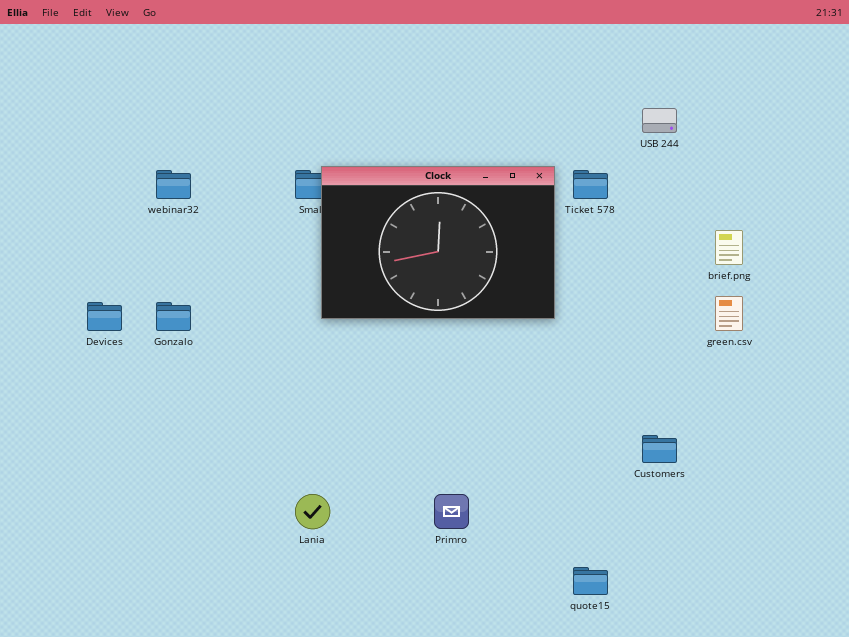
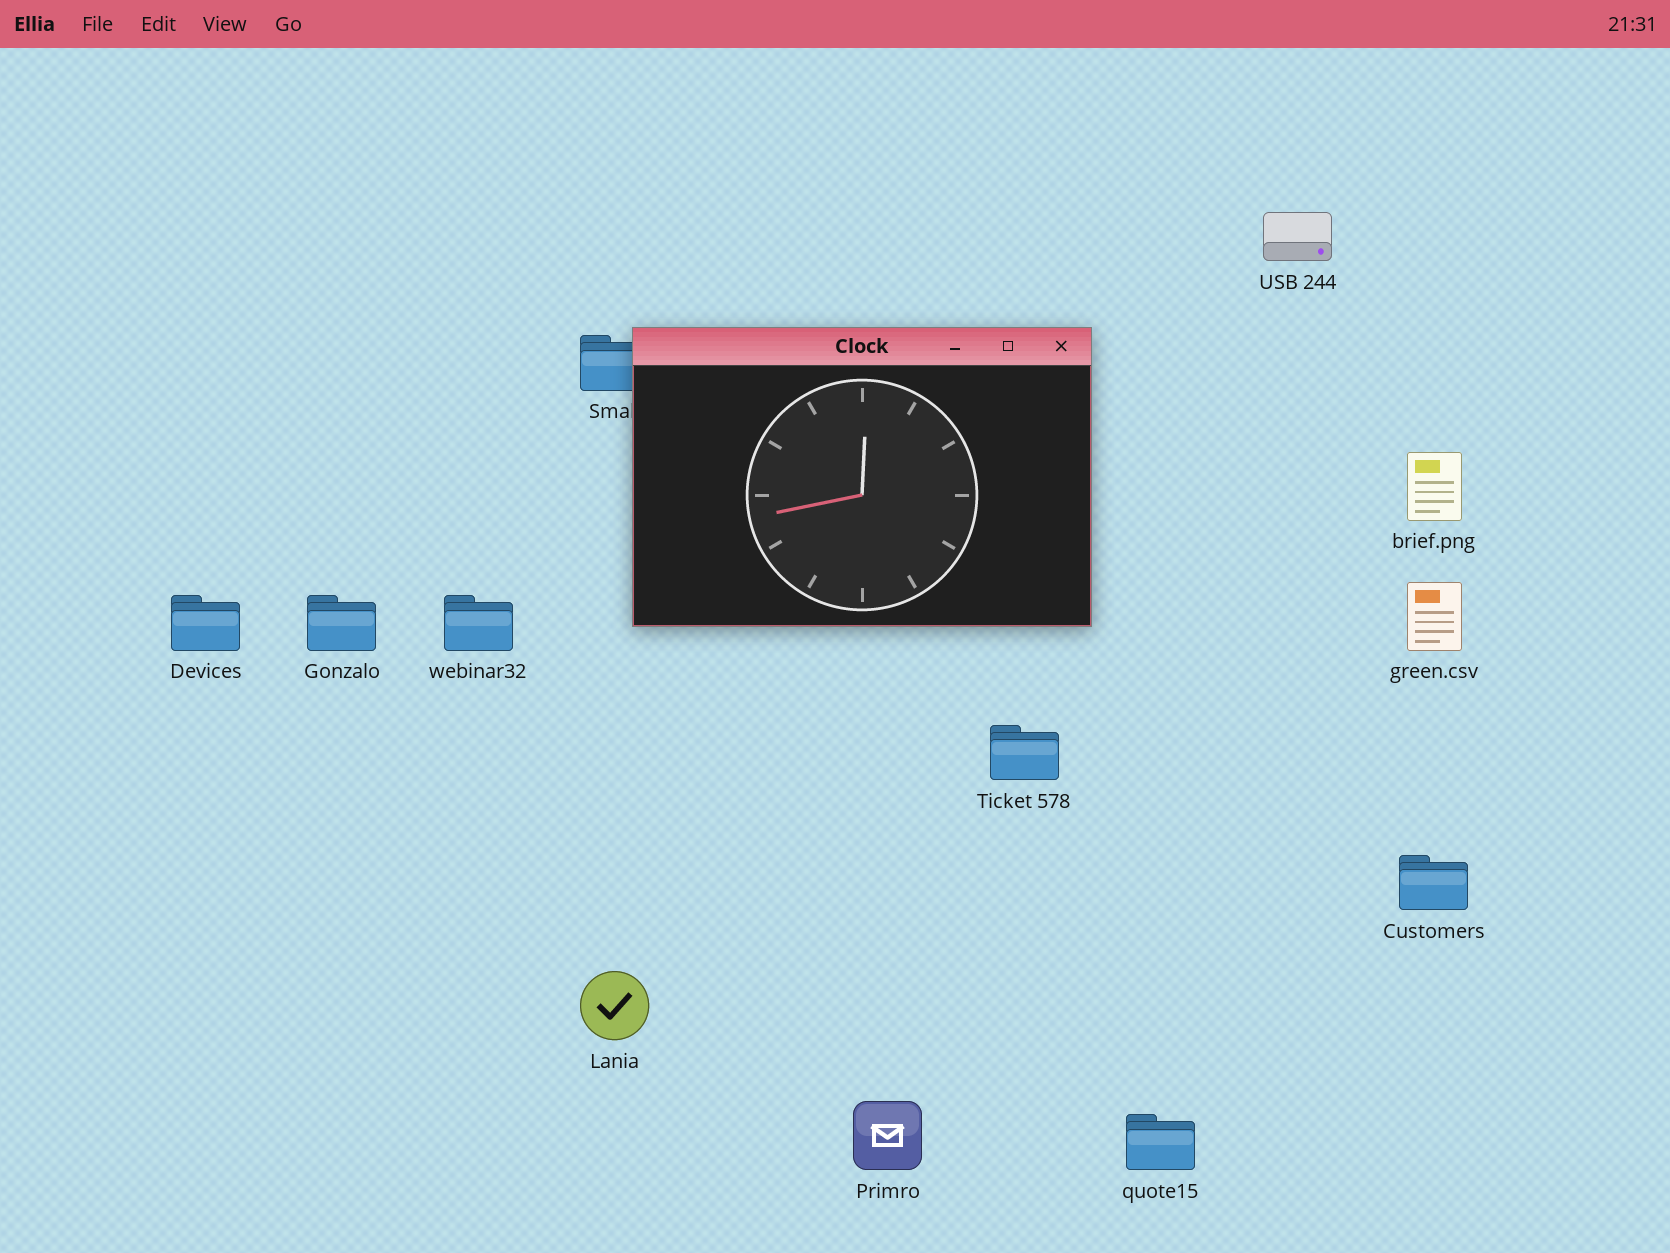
webinar32: [156,170,191,199] -> [444,595,513,651], moved
Ticket 578: [573,170,608,199] -> [990,725,1059,780], moved
Customers: [642,435,677,463] -> [1399,855,1468,910], moved
Primro: [434,494,469,529] -> [853,1101,922,1170], moved

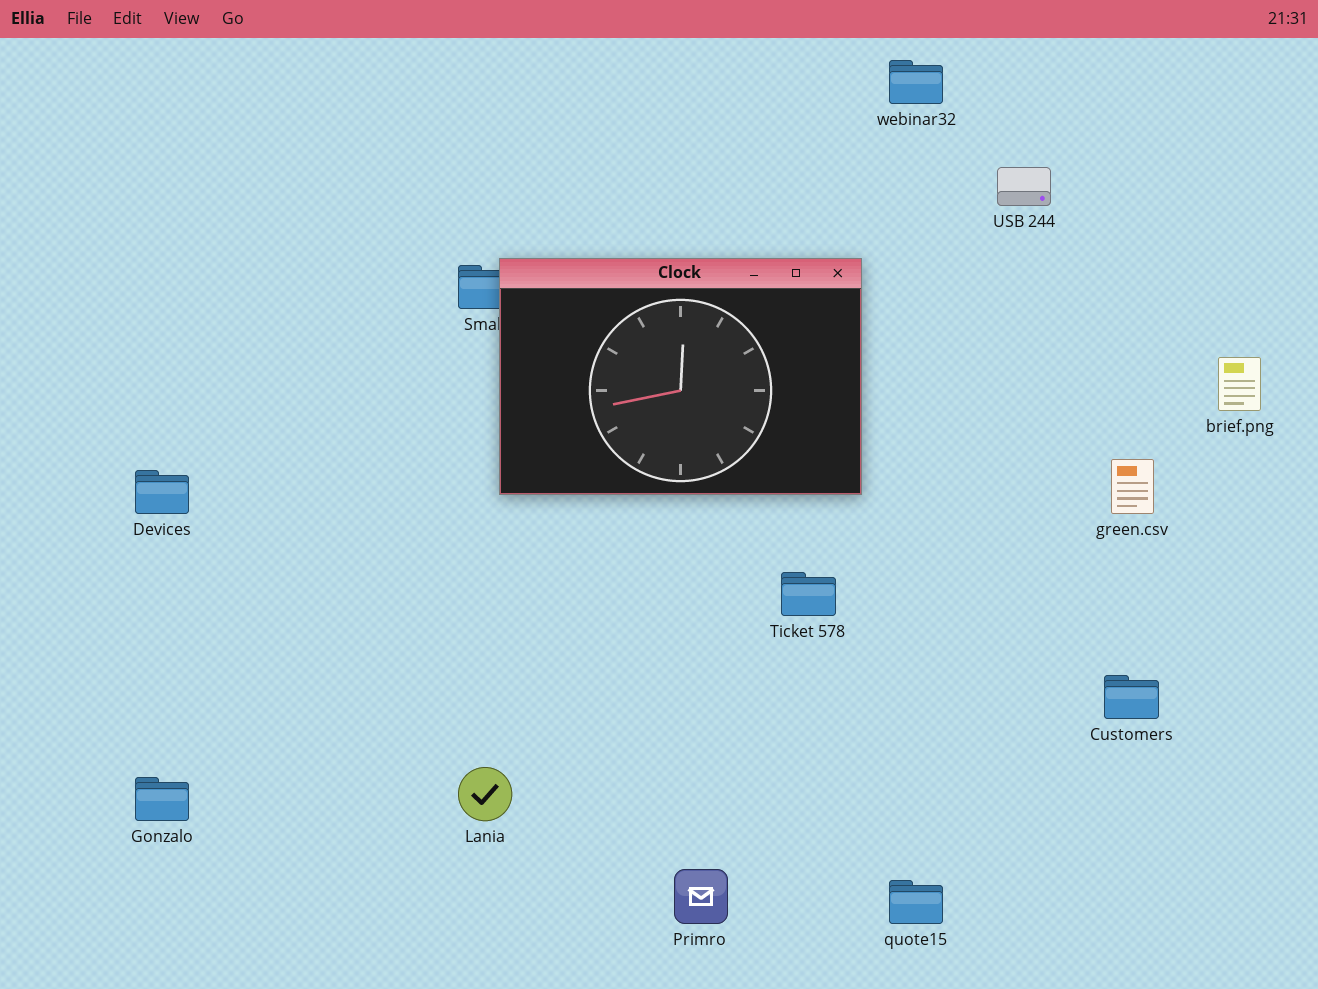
brief.png: [1407,452,1462,521] -> [1218,357,1261,411], moved
Gonzalo: [307,595,376,651] -> [135,777,189,821], moved
webinar32: [444,595,513,651] -> [889,60,943,104], moved

